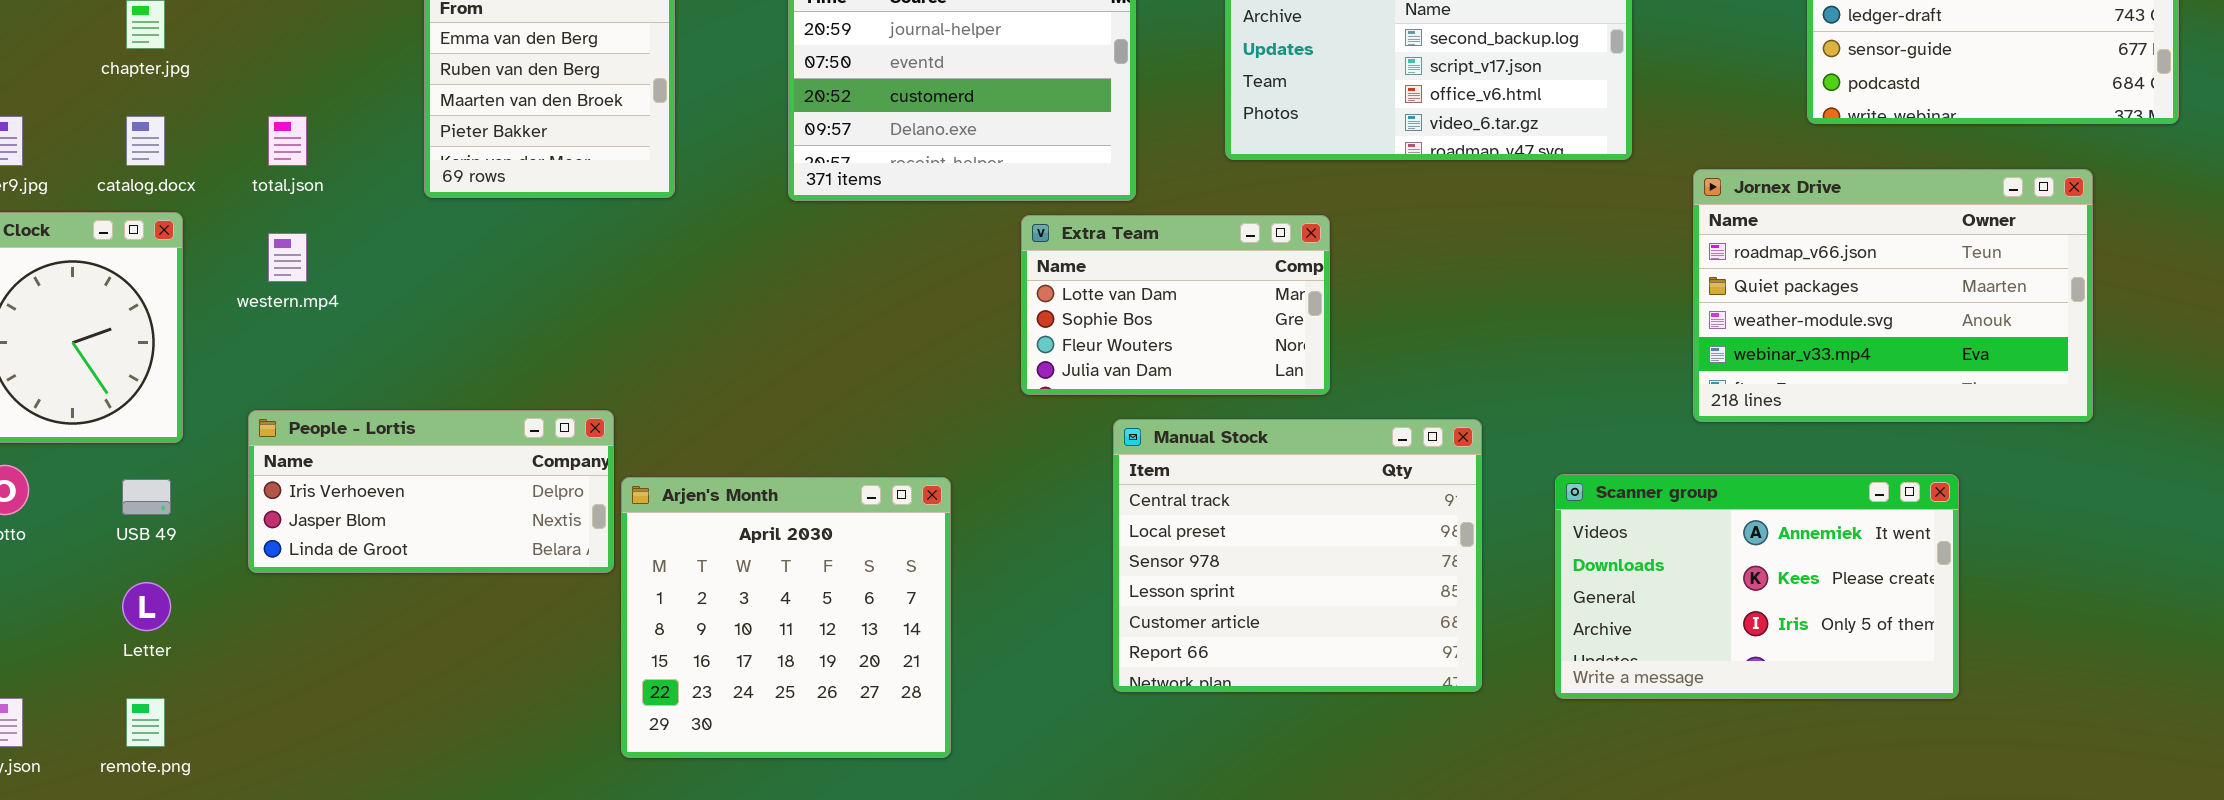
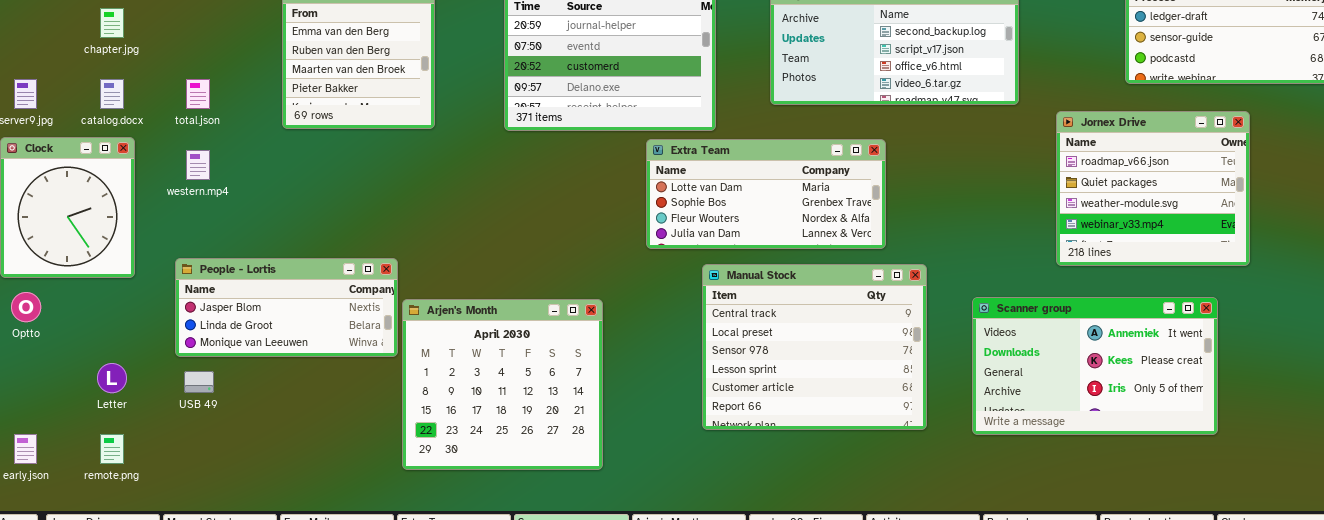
Jornex Drive: [1693,169,2093,422] -> [1056,111,1250,266], resized
Extra Team: [1021,215,1330,395] -> [646,139,886,249], resized
People - Lortis: [248,410,614,573] -> [175,258,398,357], scrolled down 1 row
USB 49: [122,479,171,515] -> [184,371,214,393], moved

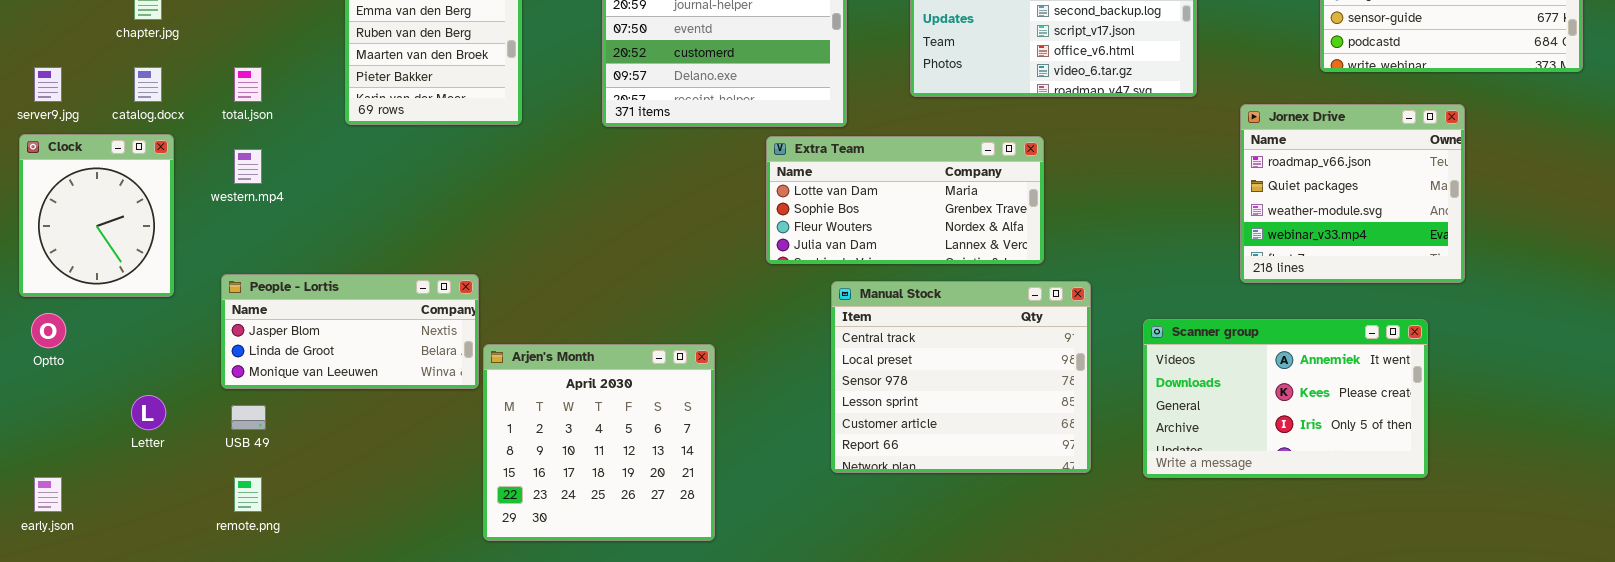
Arjen's Month: [402,299,603,470] -> [483,344,715,541], moved
remote.png: [100,434,124,464] -> [234,477,262,512], moved

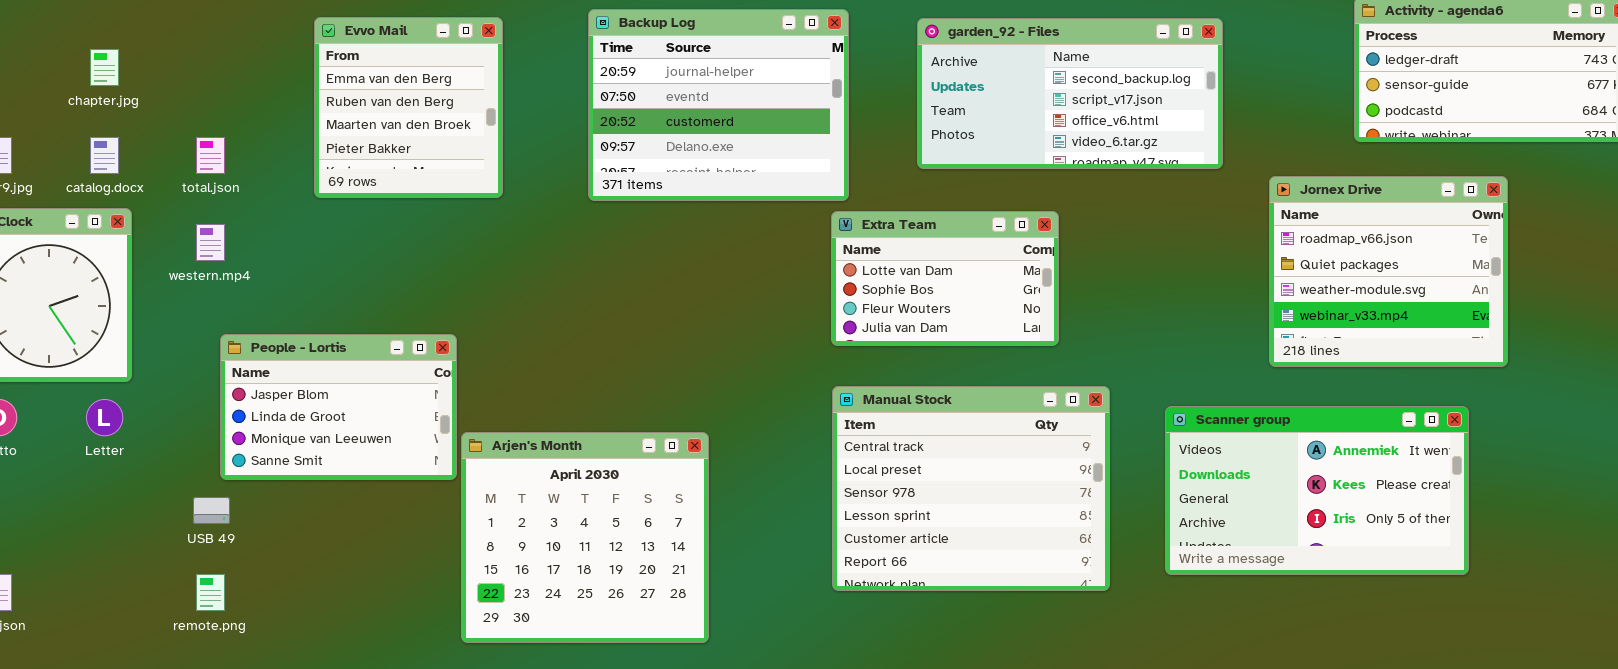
Extra Team: [766,136,1044,264] -> [831,211,1059,346], resized
People - Lortis: [221,274,479,389] -> [220,334,457,480], resized
Manual Stock: [831,281,1091,473] -> [832,386,1110,591], moved
Letter: [131,395,166,430] -> [86,399,123,436], moved

